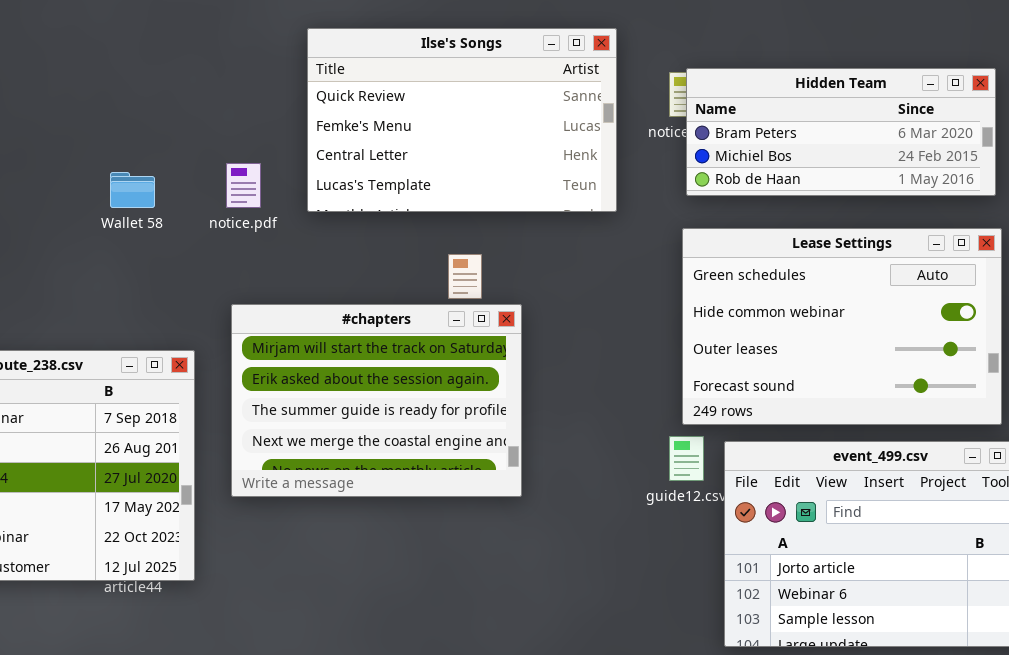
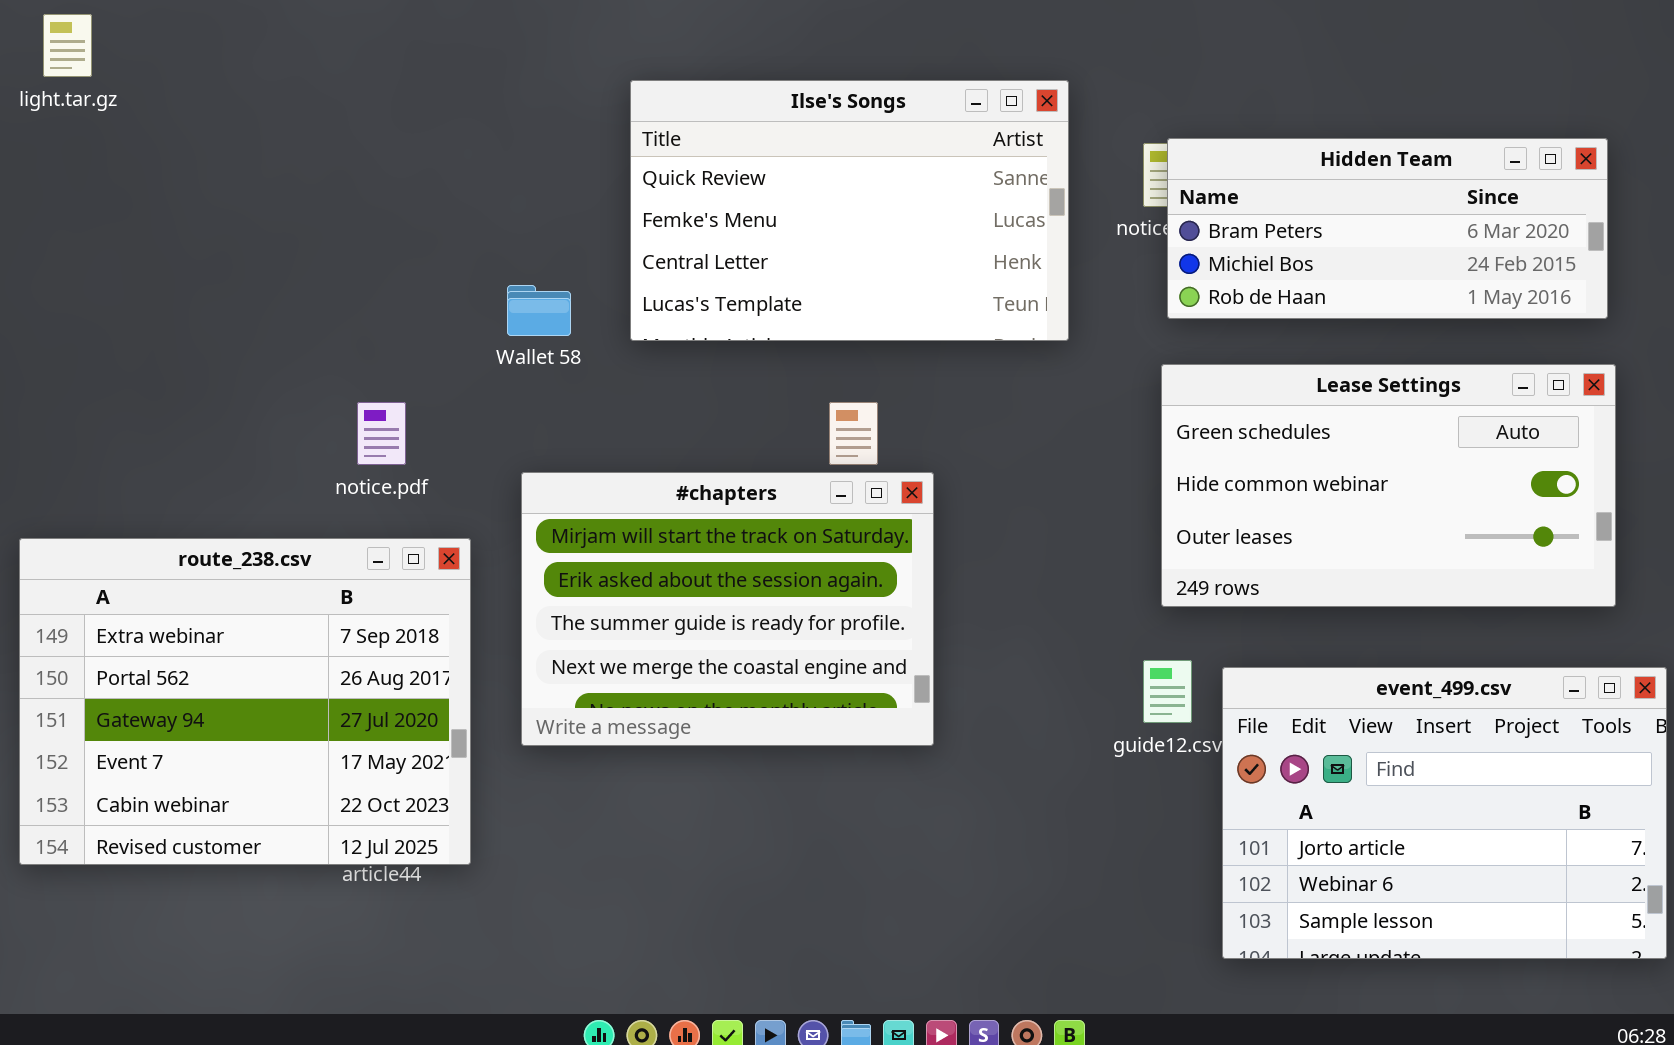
notice.pdf: [226,163,261,208] -> [357,402,406,465], moved
Wallet 58: [110,172,155,208] -> [507,285,571,336], moved
Lease Settings: [682,228,1002,425] -> [1161,364,1616,607], resized

